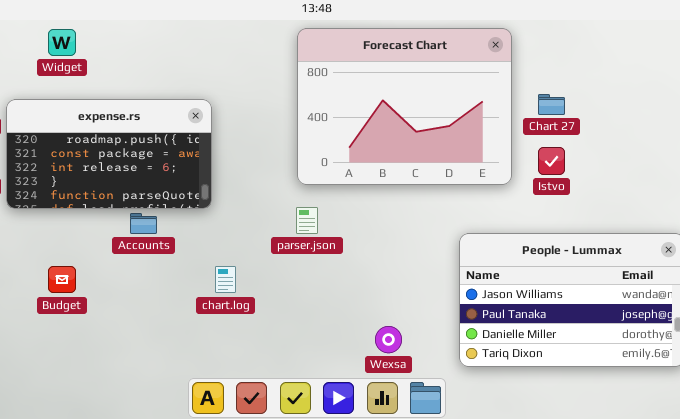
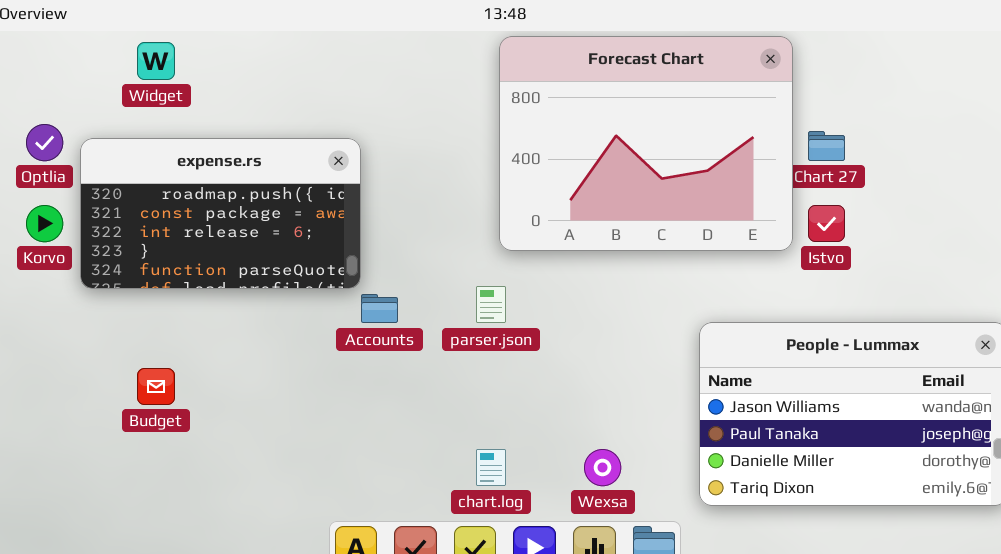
Forecast Chart: [297,28,512,185] -> [499,36,793,251], moved
Accounts: [130,213,157,234] -> [361,294,398,323], moved
chart.log: [215,266,236,293] -> [476,449,506,486], moved

